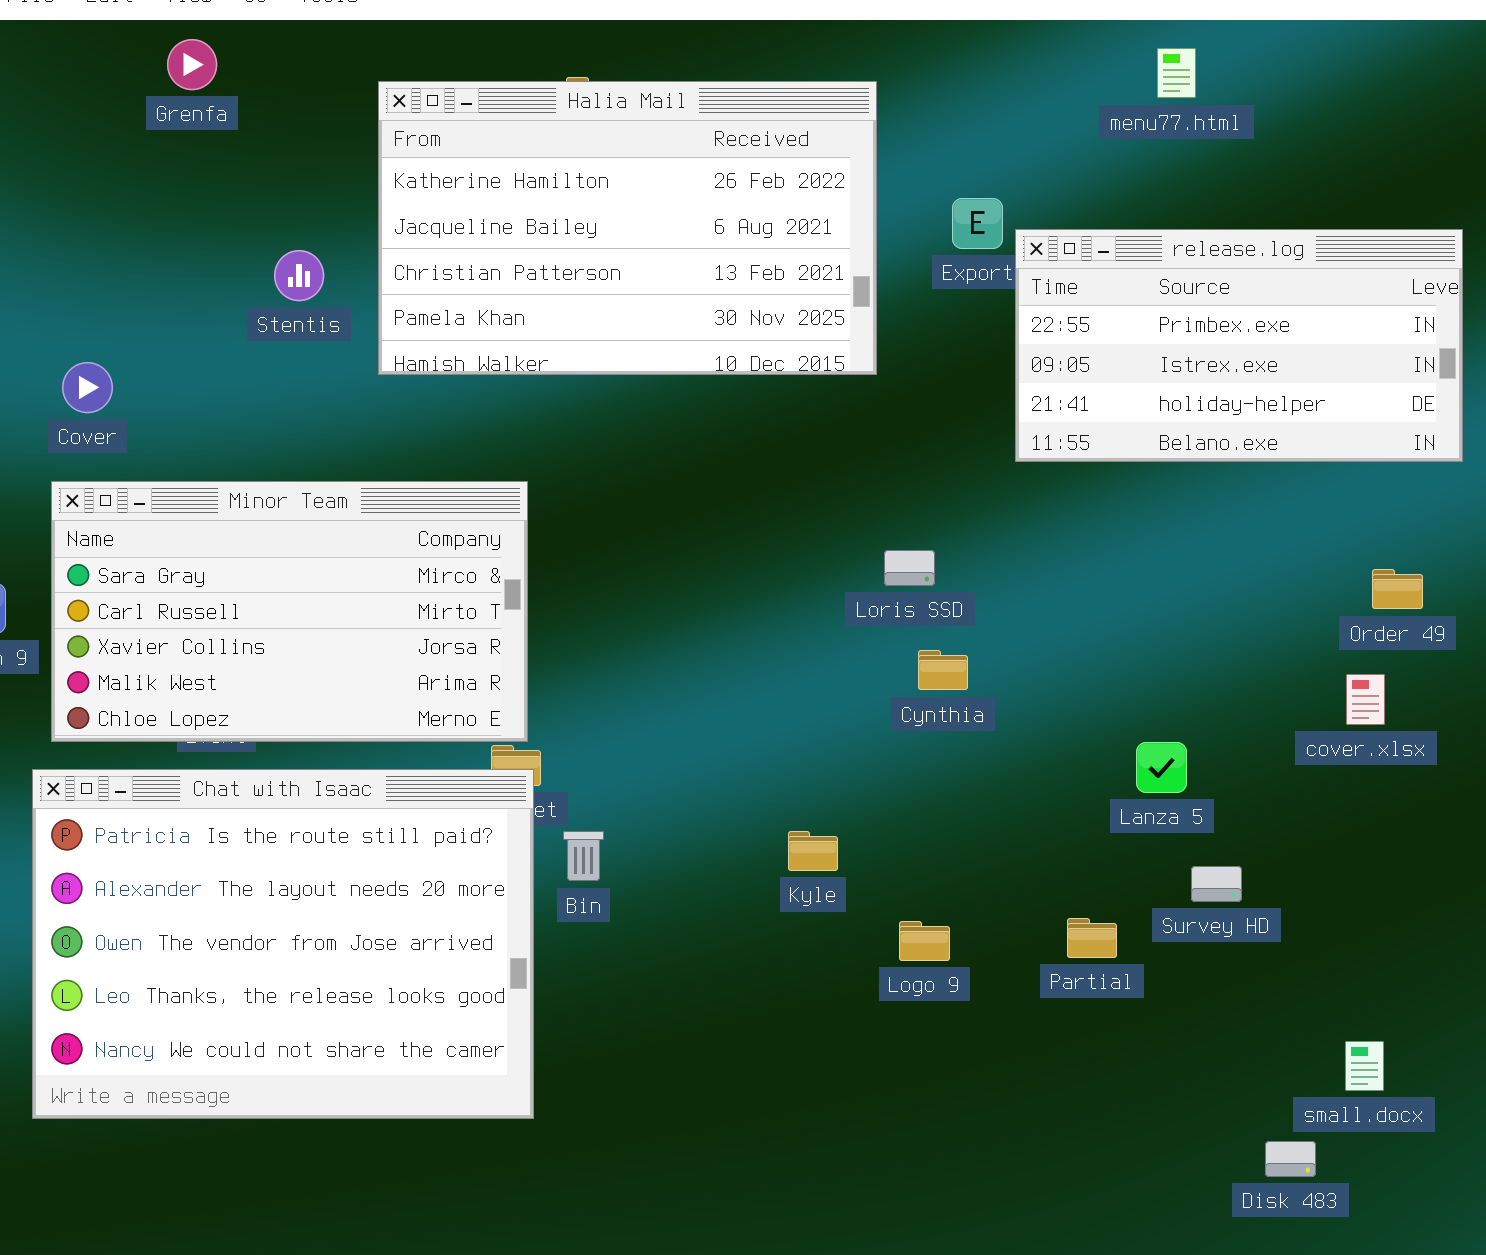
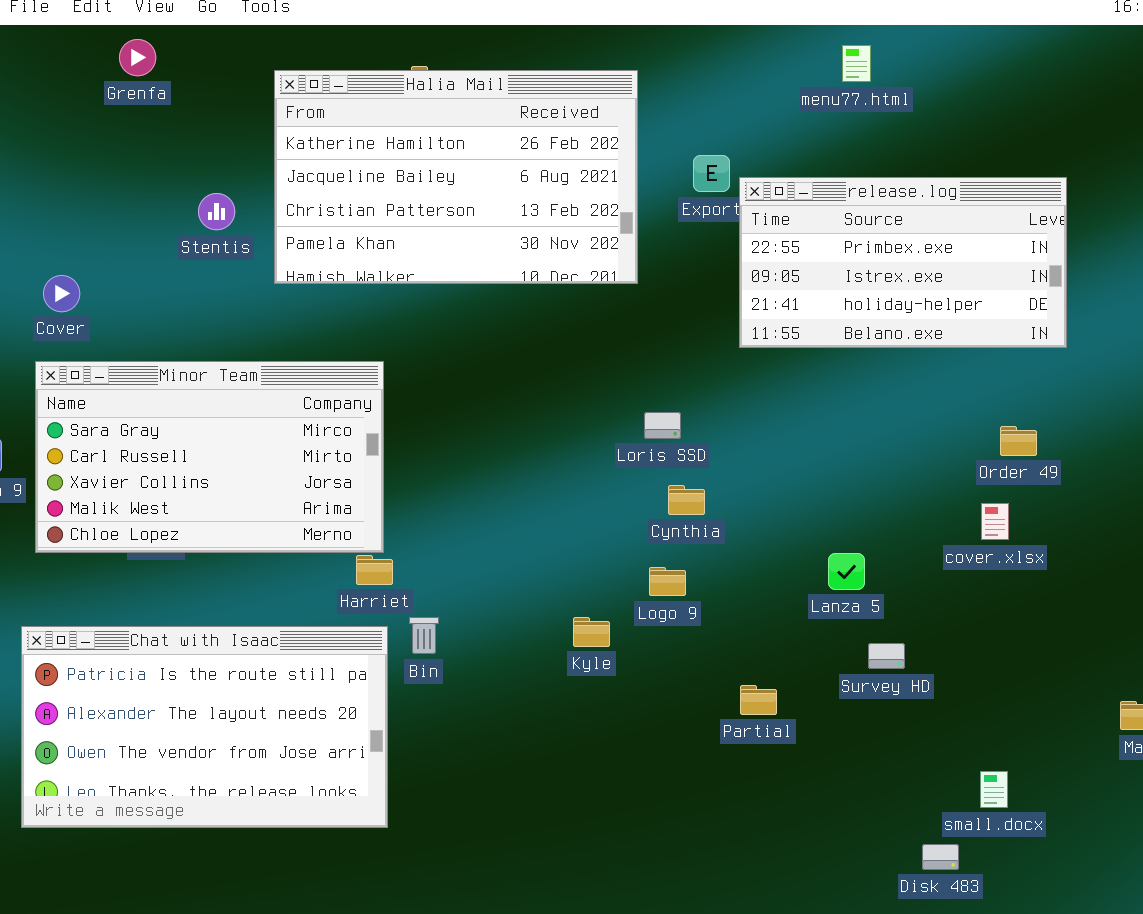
Chat with Isaac: [32,769,534,1119] -> [21,626,388,828], resized
Partial: [1067,918,1117,958] -> [740,685,777,715], moved
Logo 9: [899,921,950,961] -> [649,567,686,596], moved

